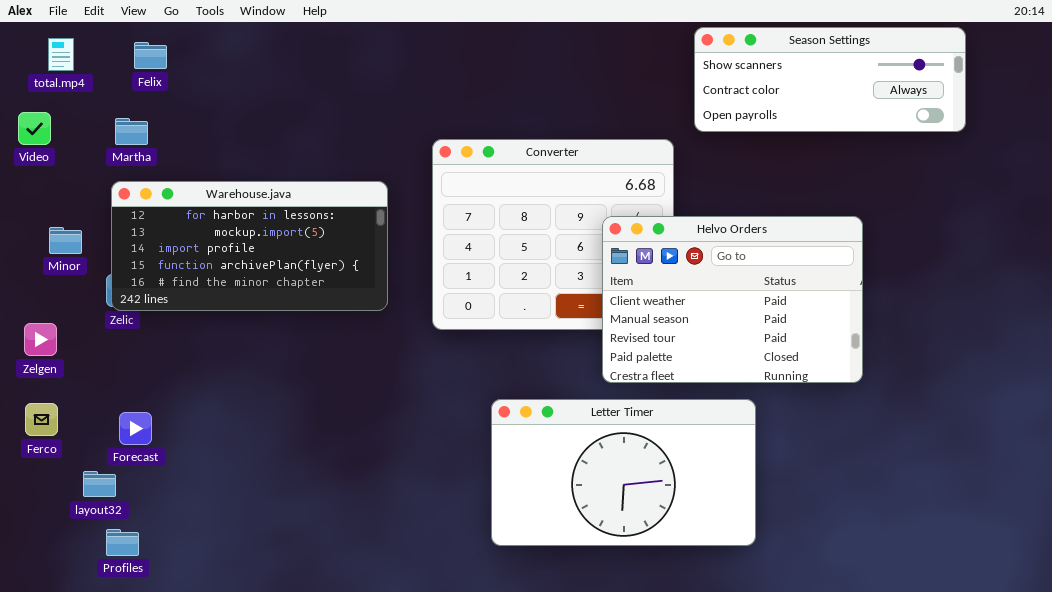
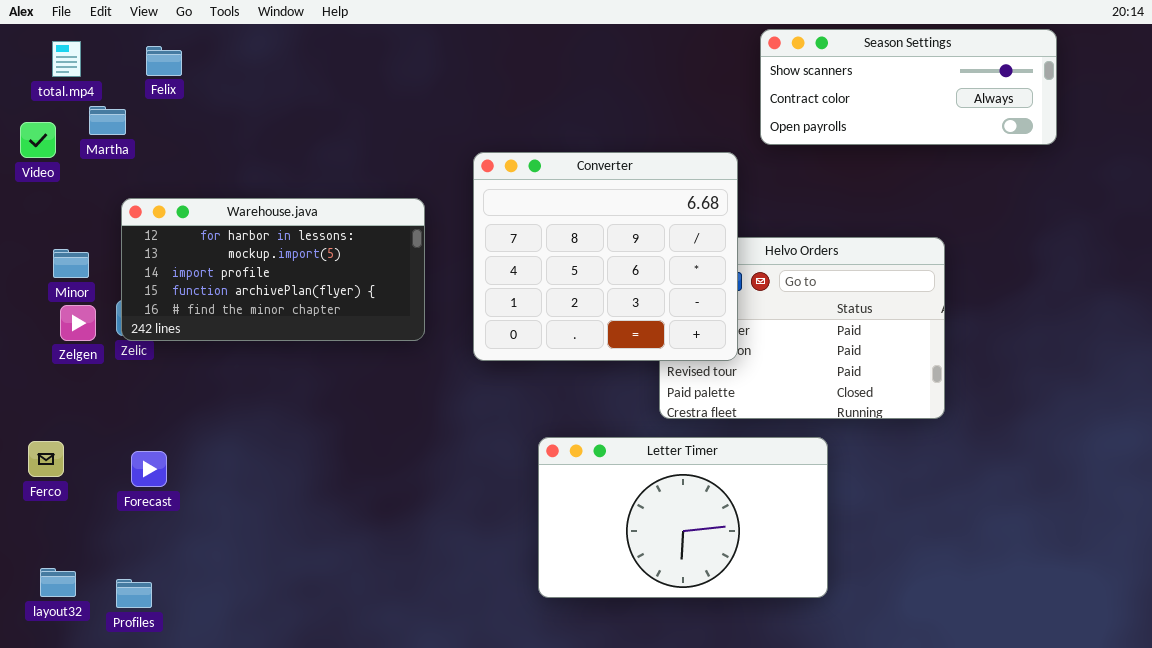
Martha: [115,118,148,145] -> [89,106,126,135], moved
Converter: [432,139,674,330] -> [473,152,738,361], raised
Zelgen: [24,323,57,356] -> [60,305,96,341], moved
layout32: [83,471,116,497] -> [40,568,76,597], moved

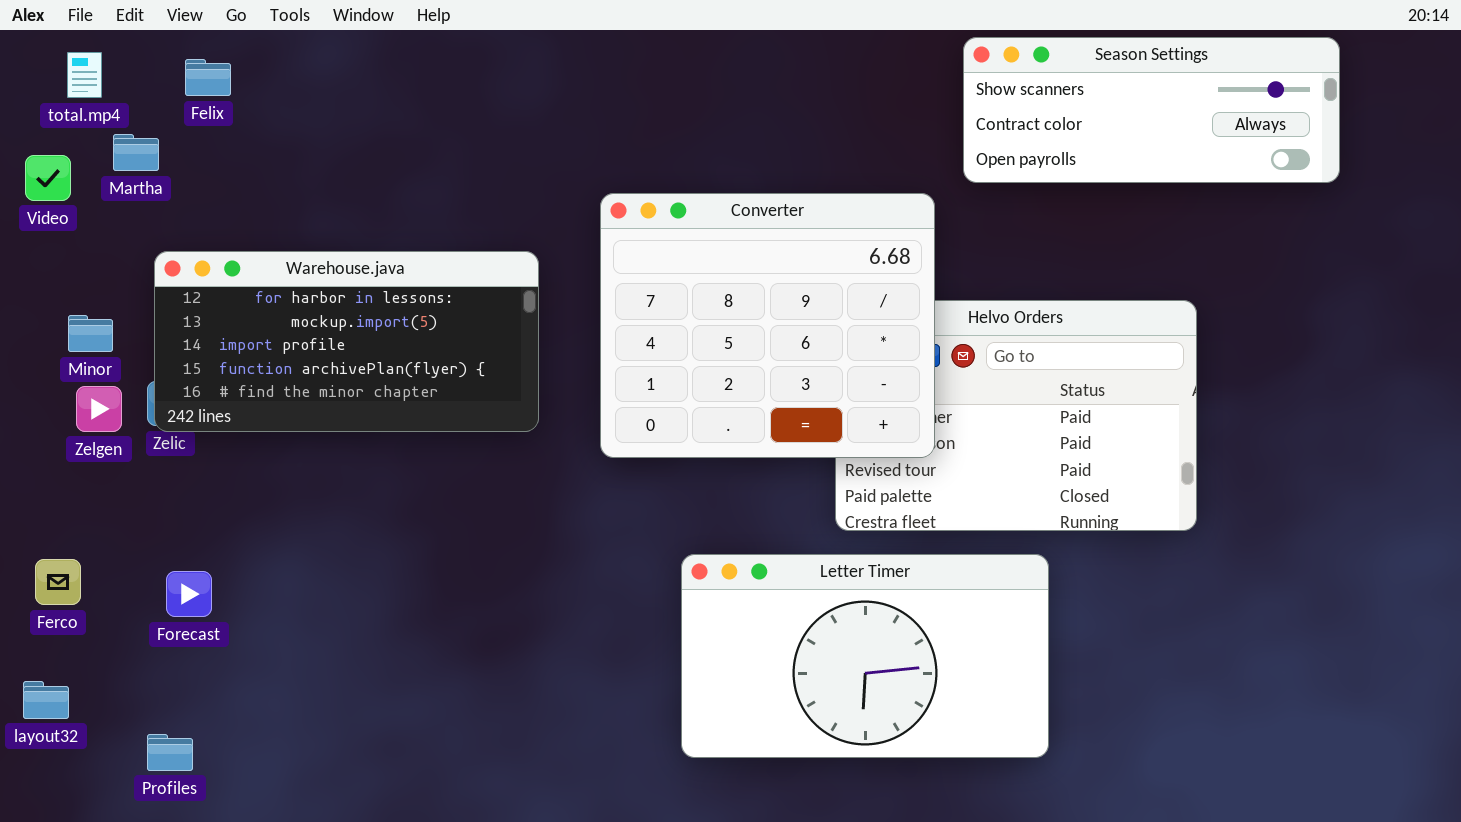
layout32: [40,568,76,597] -> [23,681,69,719], moved

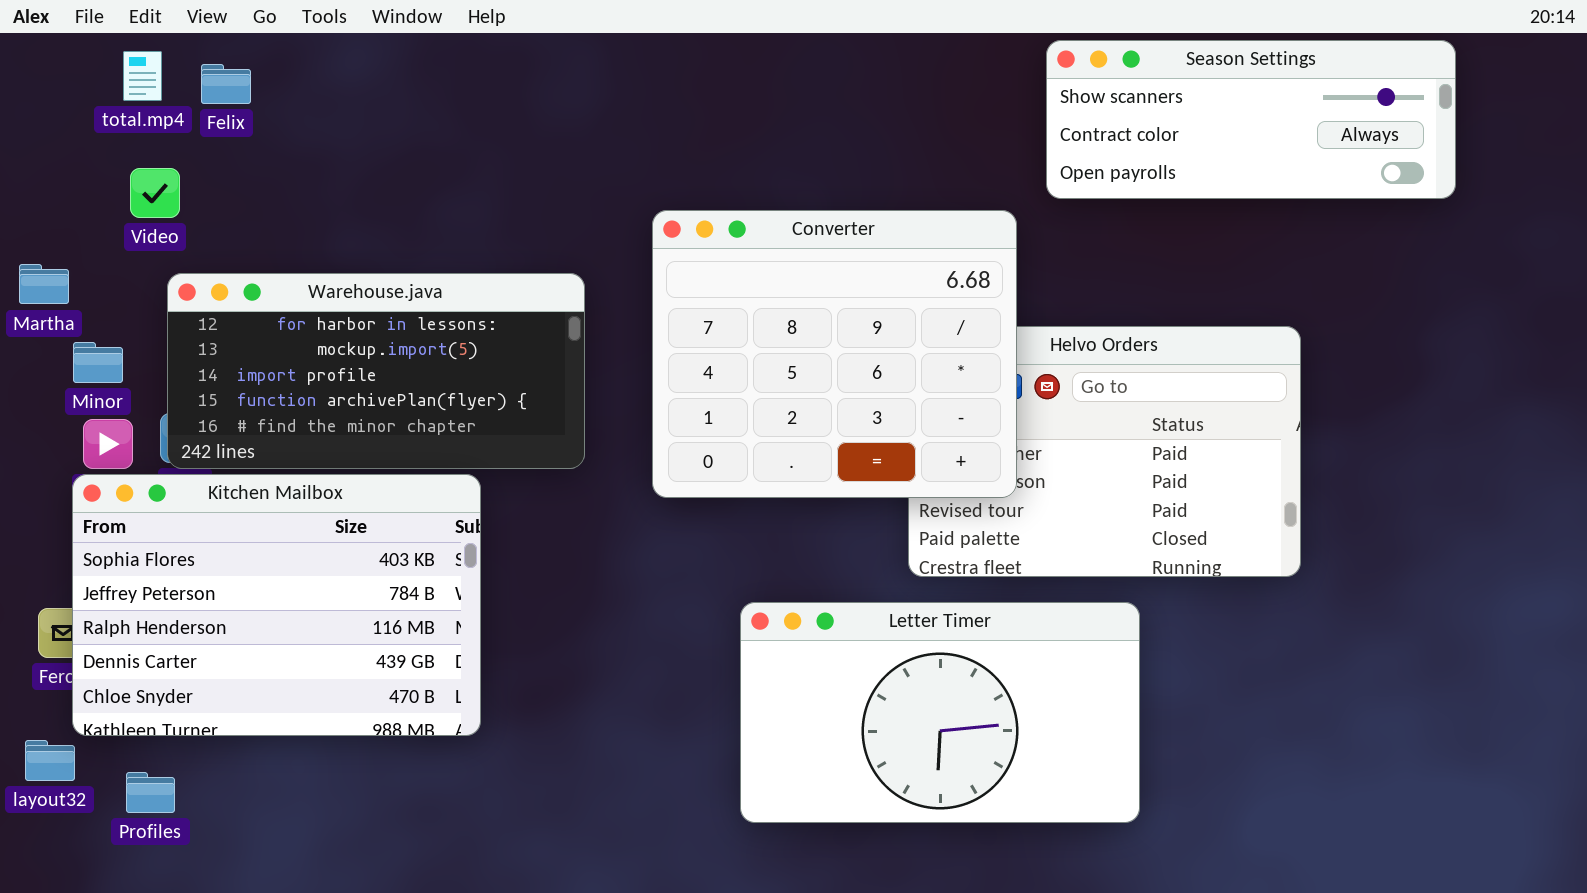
total.mp4: [67,52,102,98] -> [123,51,162,101], moved
Martha: [113,134,159,171] -> [19,264,69,304], moved
Video: [25,155,71,201] -> [130,168,180,218], moved
Kitchen Mailbox: none -> [72,474,481,736], opened
Profiles: [147,734,193,771] -> [126,772,175,813], moved

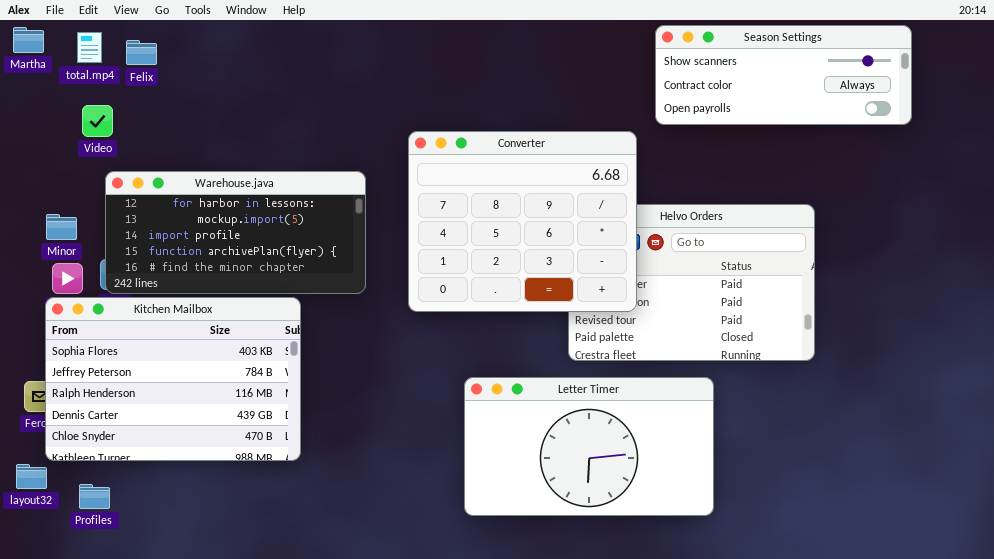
Martha: [19,264,69,304] -> [13,27,44,53], moved

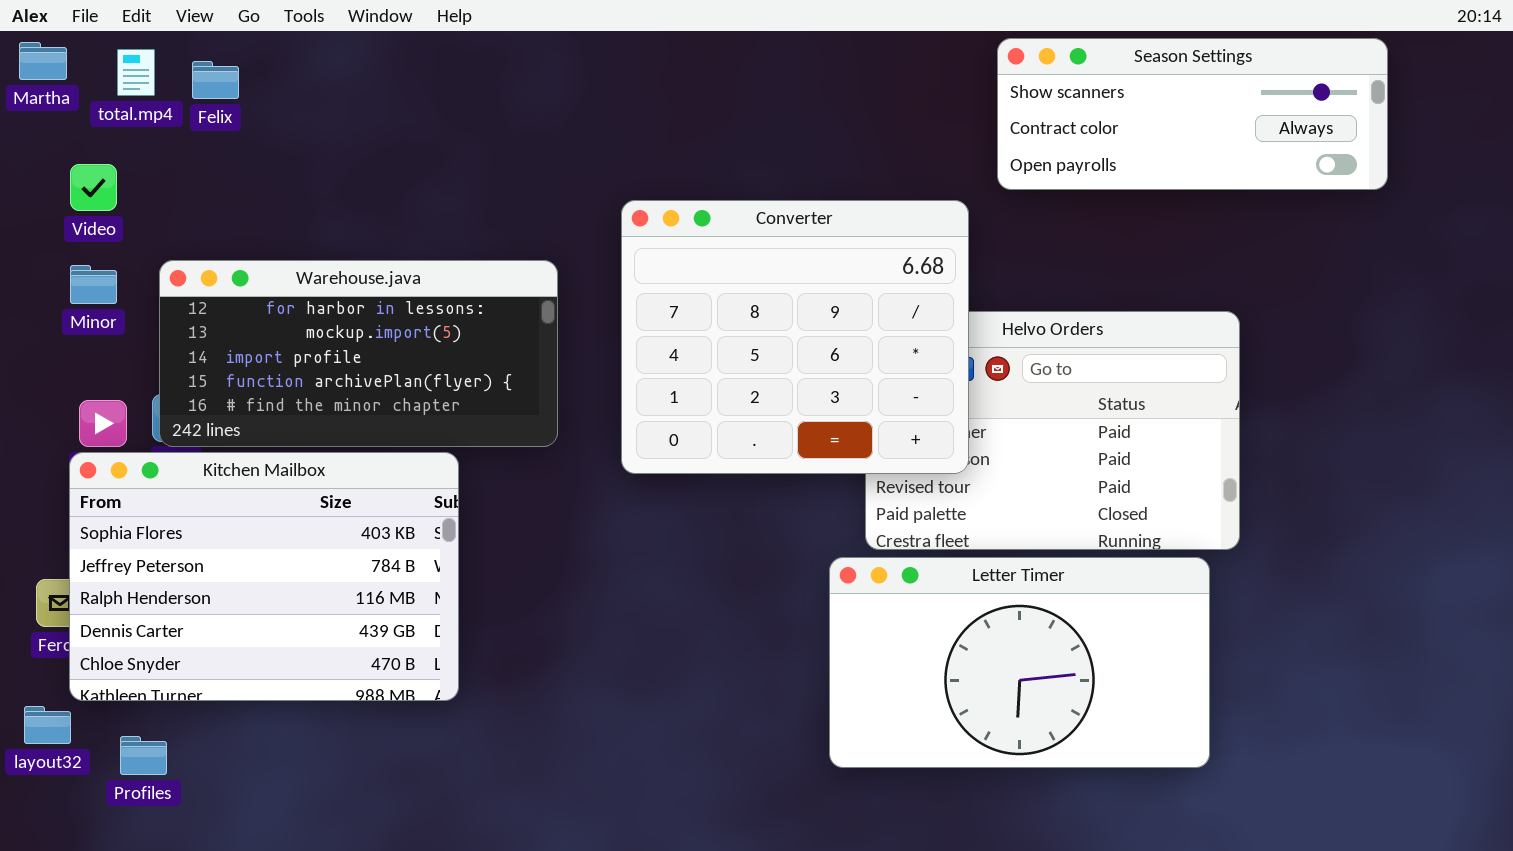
Video: [82,105,113,137] -> [70,164,117,211], moved
Minor: [46,214,77,240] -> [70,265,117,304], moved
Letter Timer: [464,377,714,516] -> [829,557,1210,768], moved

